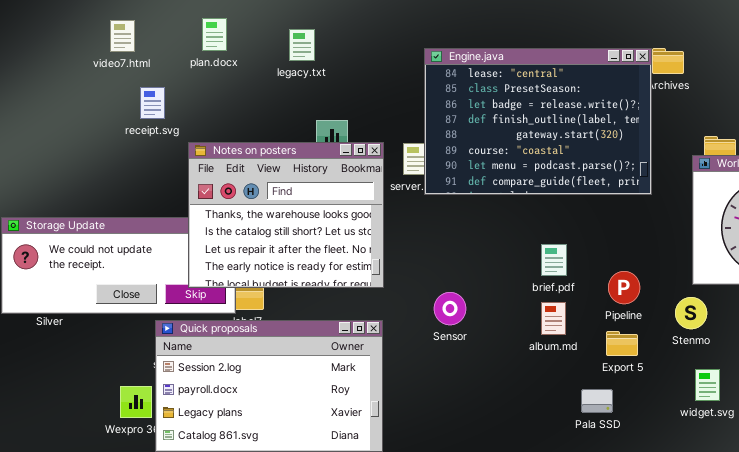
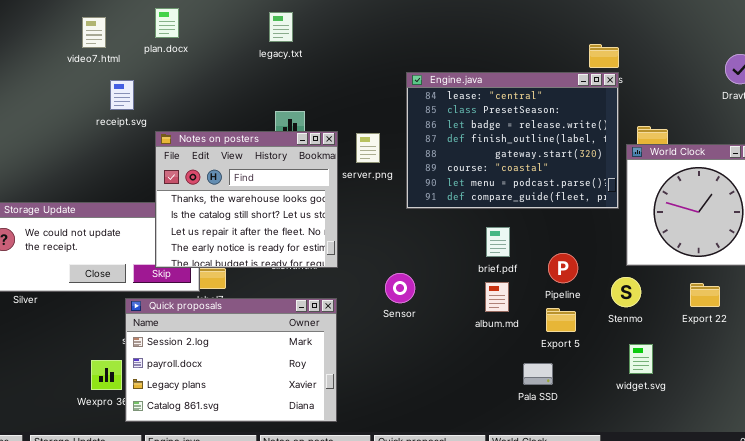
plan.docx: [202,18,227,51] -> [155,8,179,38], moved
legacy.txt: [289,29,315,61] -> [269,12,293,42], moved
Engine.java: [424,48,652,195] -> [406,72,619,209], moved

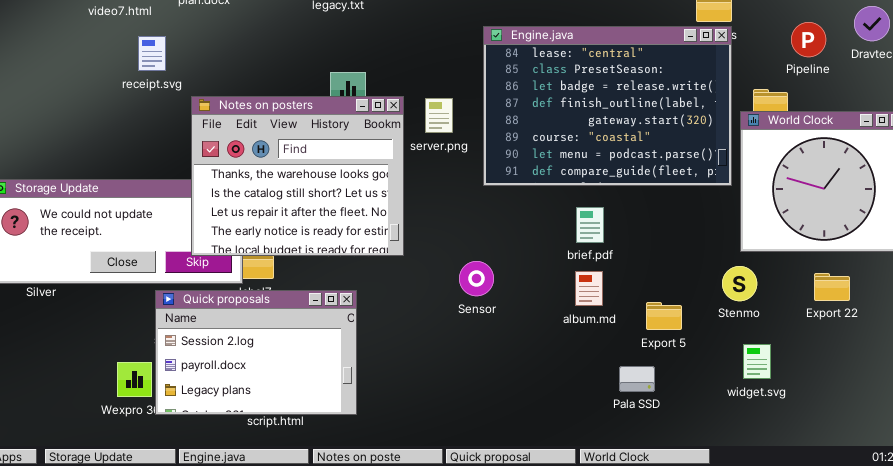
Pipeline: [548,253,578,283] -> [791,22,826,57], moved
Quick proposals: [125,298,337,422] -> [155,290,357,415], resized

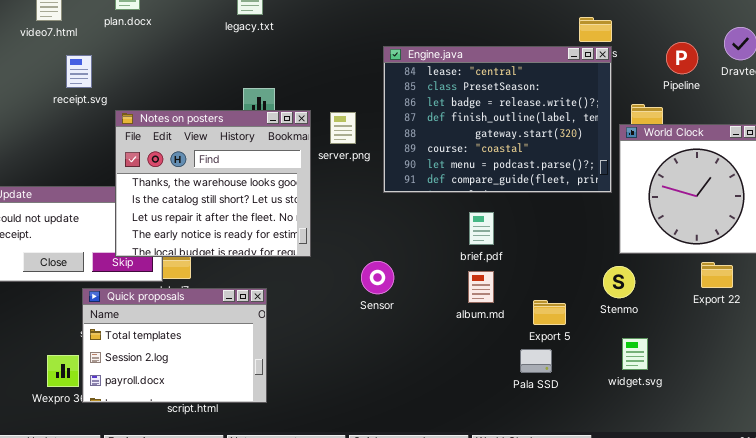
Export 22: [814,273,850,301] -> [701,262,733,288], moved
Quick proposals: [155,290,357,415] -> [82,288,267,403], scrolled up 1 row
Pala SSD: [619,366,655,392] -> [520,349,552,373], moved

